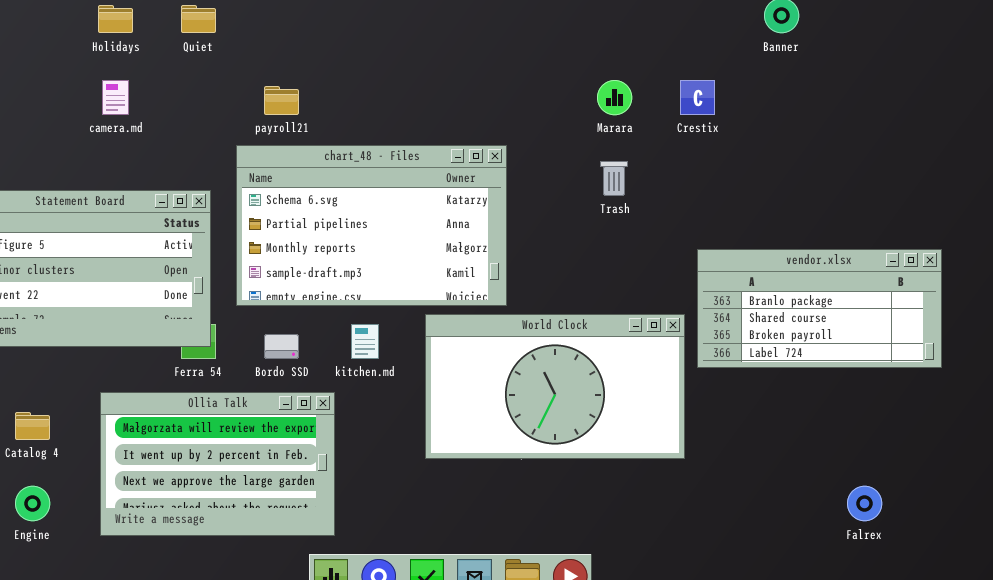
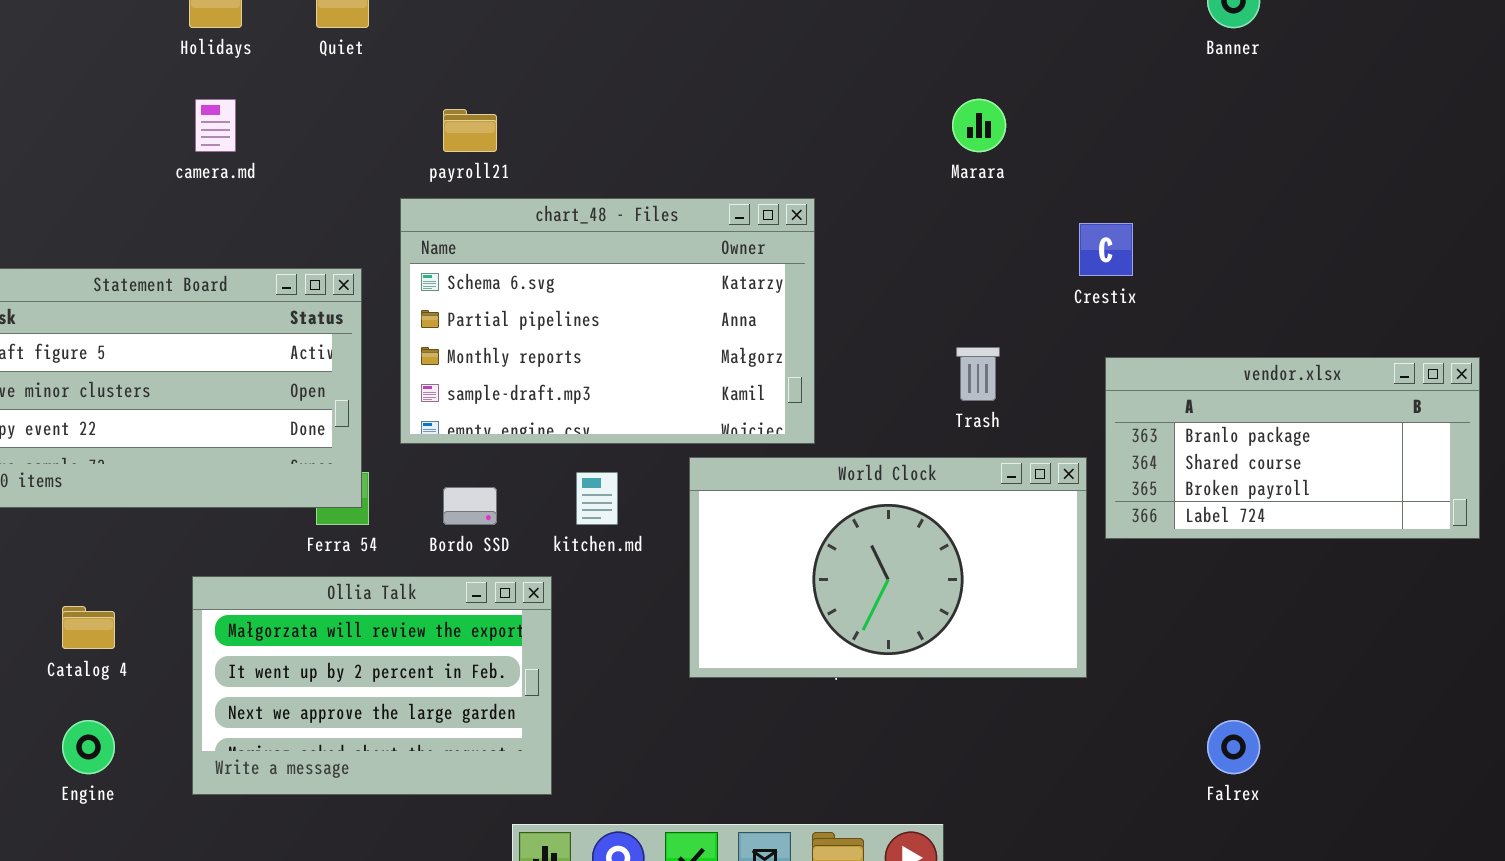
Crestix: [680,80,715,115] -> [1079,223,1133,276], moved
Trash: [600,161,628,196] -> [956,347,1000,401], moved
Falrex: [847,486,882,521] -> [1207,720,1260,774], moved

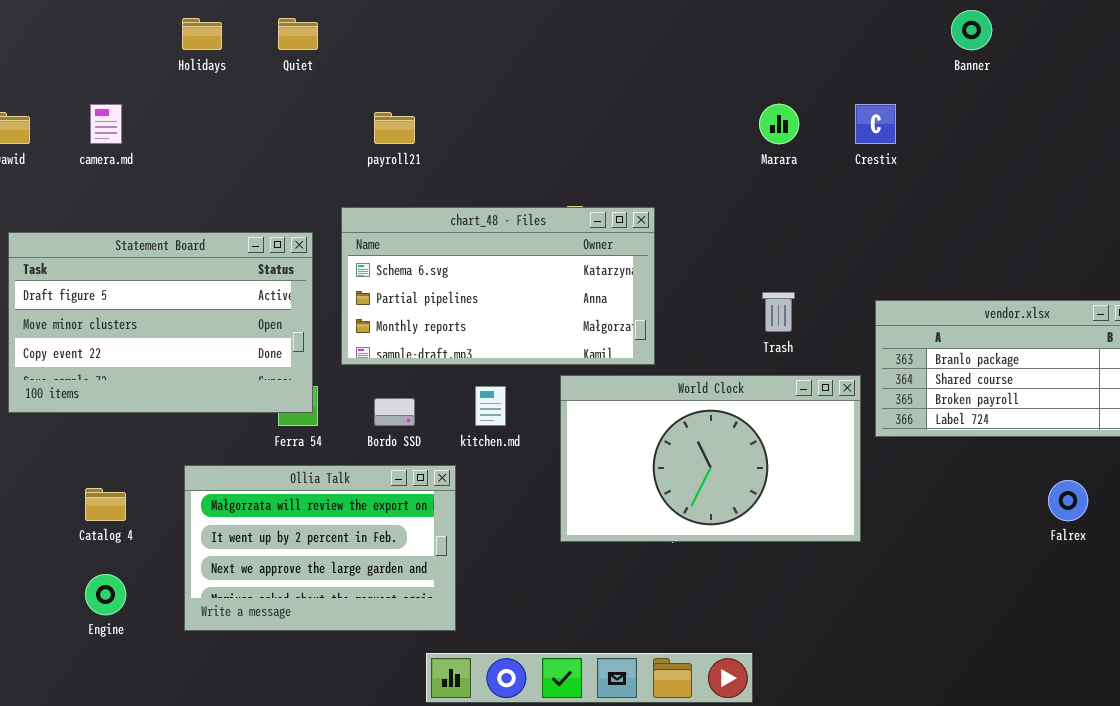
camera.md: [195,99,236,152] -> [90,104,122,144], moved
chart_48 - Files: [400,198,815,444] -> [341,207,655,365], resized
Crestix: [1079,223,1133,276] -> [855,104,896,144], moved
Falrex: [1207,720,1260,774] -> [1048,480,1088,521], moved

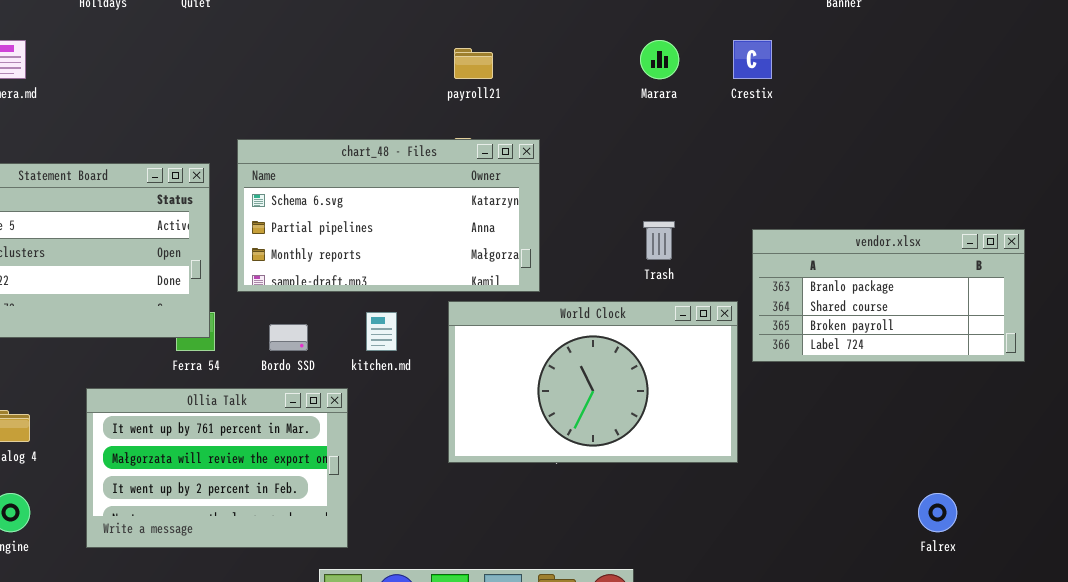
payroll21: [374,112,415,144] -> [454,48,493,79], moved
Ollia Talk: [184,465,456,631] -> [86,388,348,548], scrolled up 1 row
Falrex: [1048,480,1088,521] -> [918,493,957,532], moved

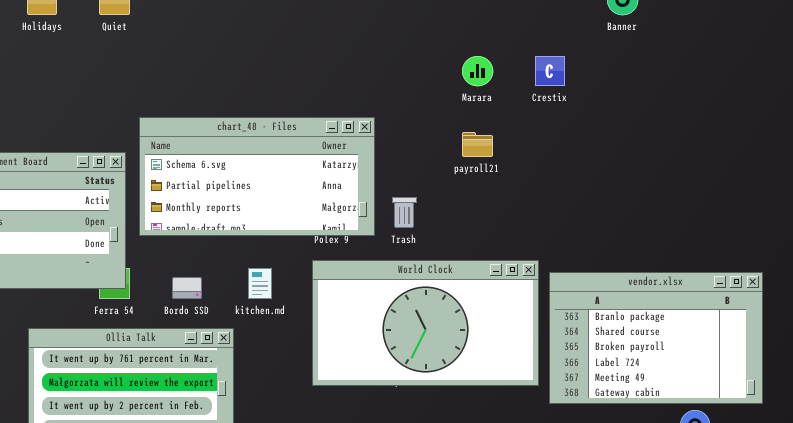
payroll21: [454,48,493,79] -> [462,132,493,157], moved
chart_48 - Files: [237,139,540,292] -> [139,117,375,236], moved
Trash: [643,221,675,260] -> [392,197,417,228], moved
vendor.xlsx: [752,229,1025,362] -> [549,272,763,404], moved, resized

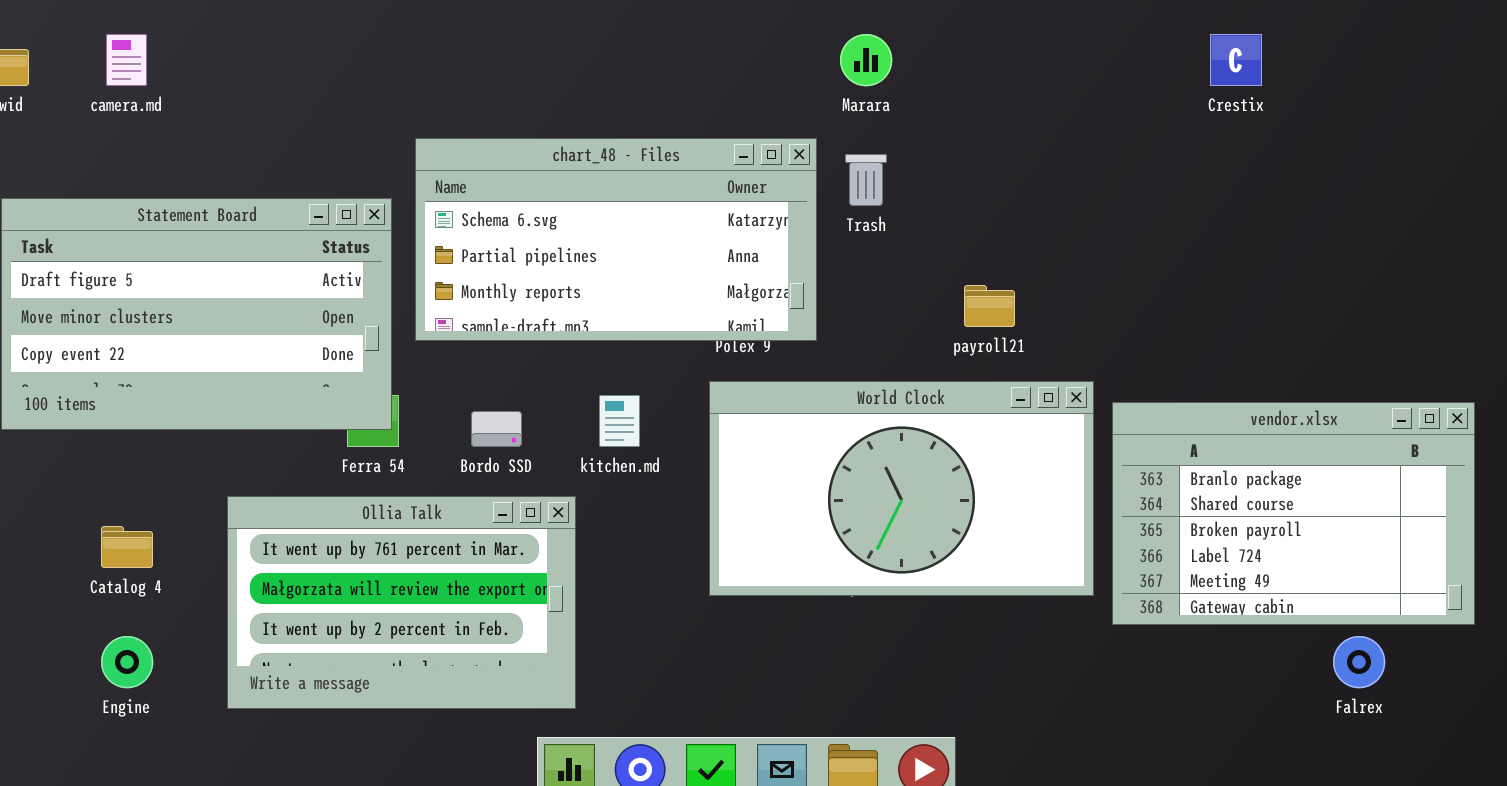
Marara: [462,56,493,86] -> [840,34,892,86], moved
Crestix: [535,56,565,86] -> [1210,34,1262,86], moved
payroll21: [462,132,493,157] -> [964,285,1015,327], moved
Trash: [392,197,417,228] -> [845,154,887,206], moved

